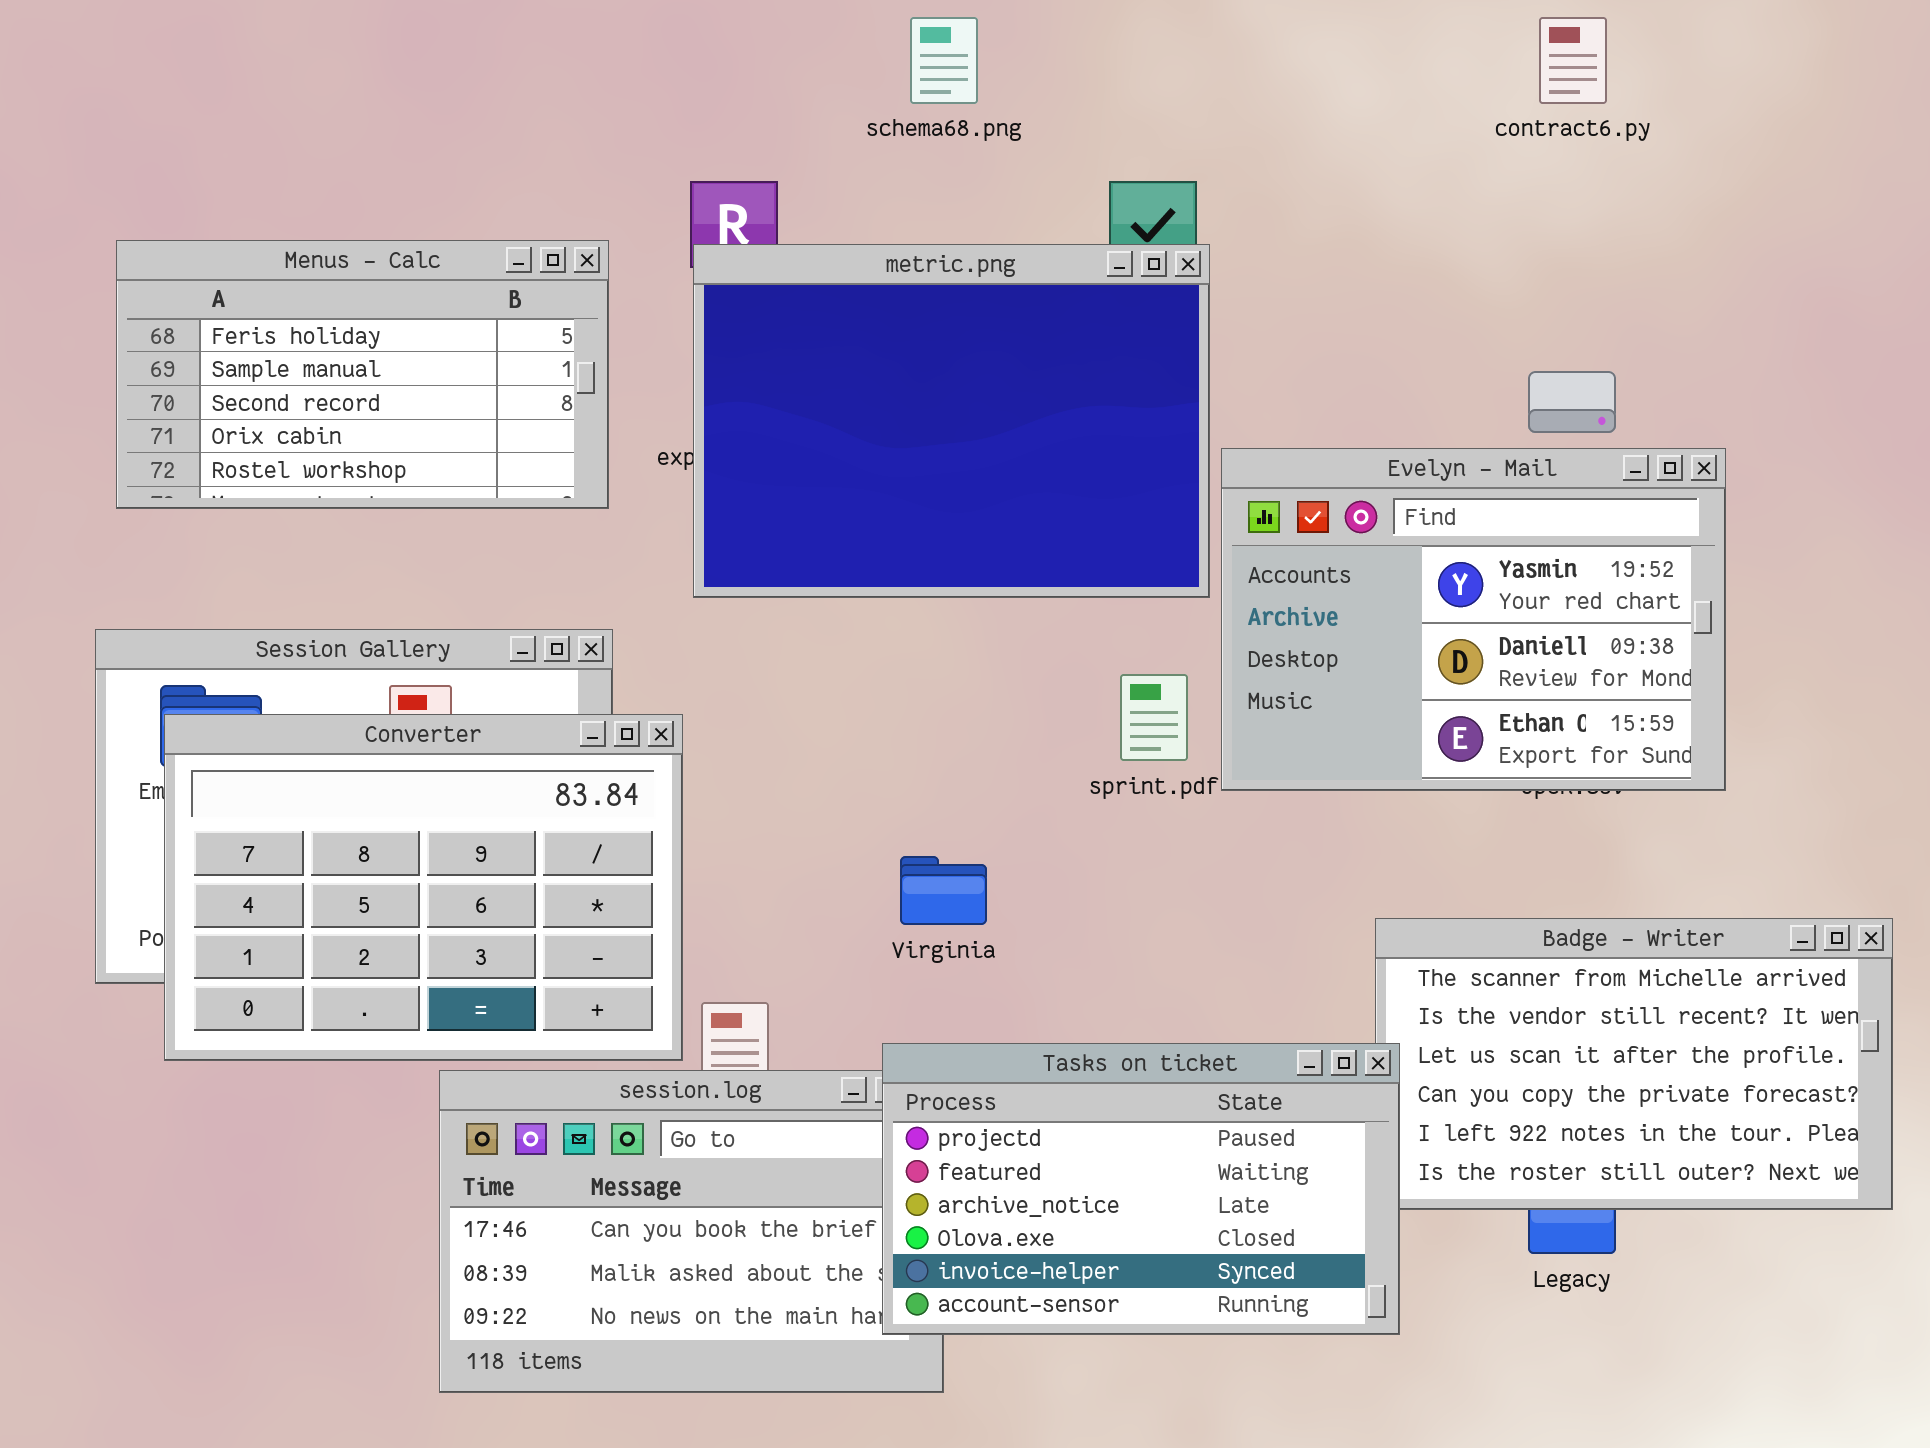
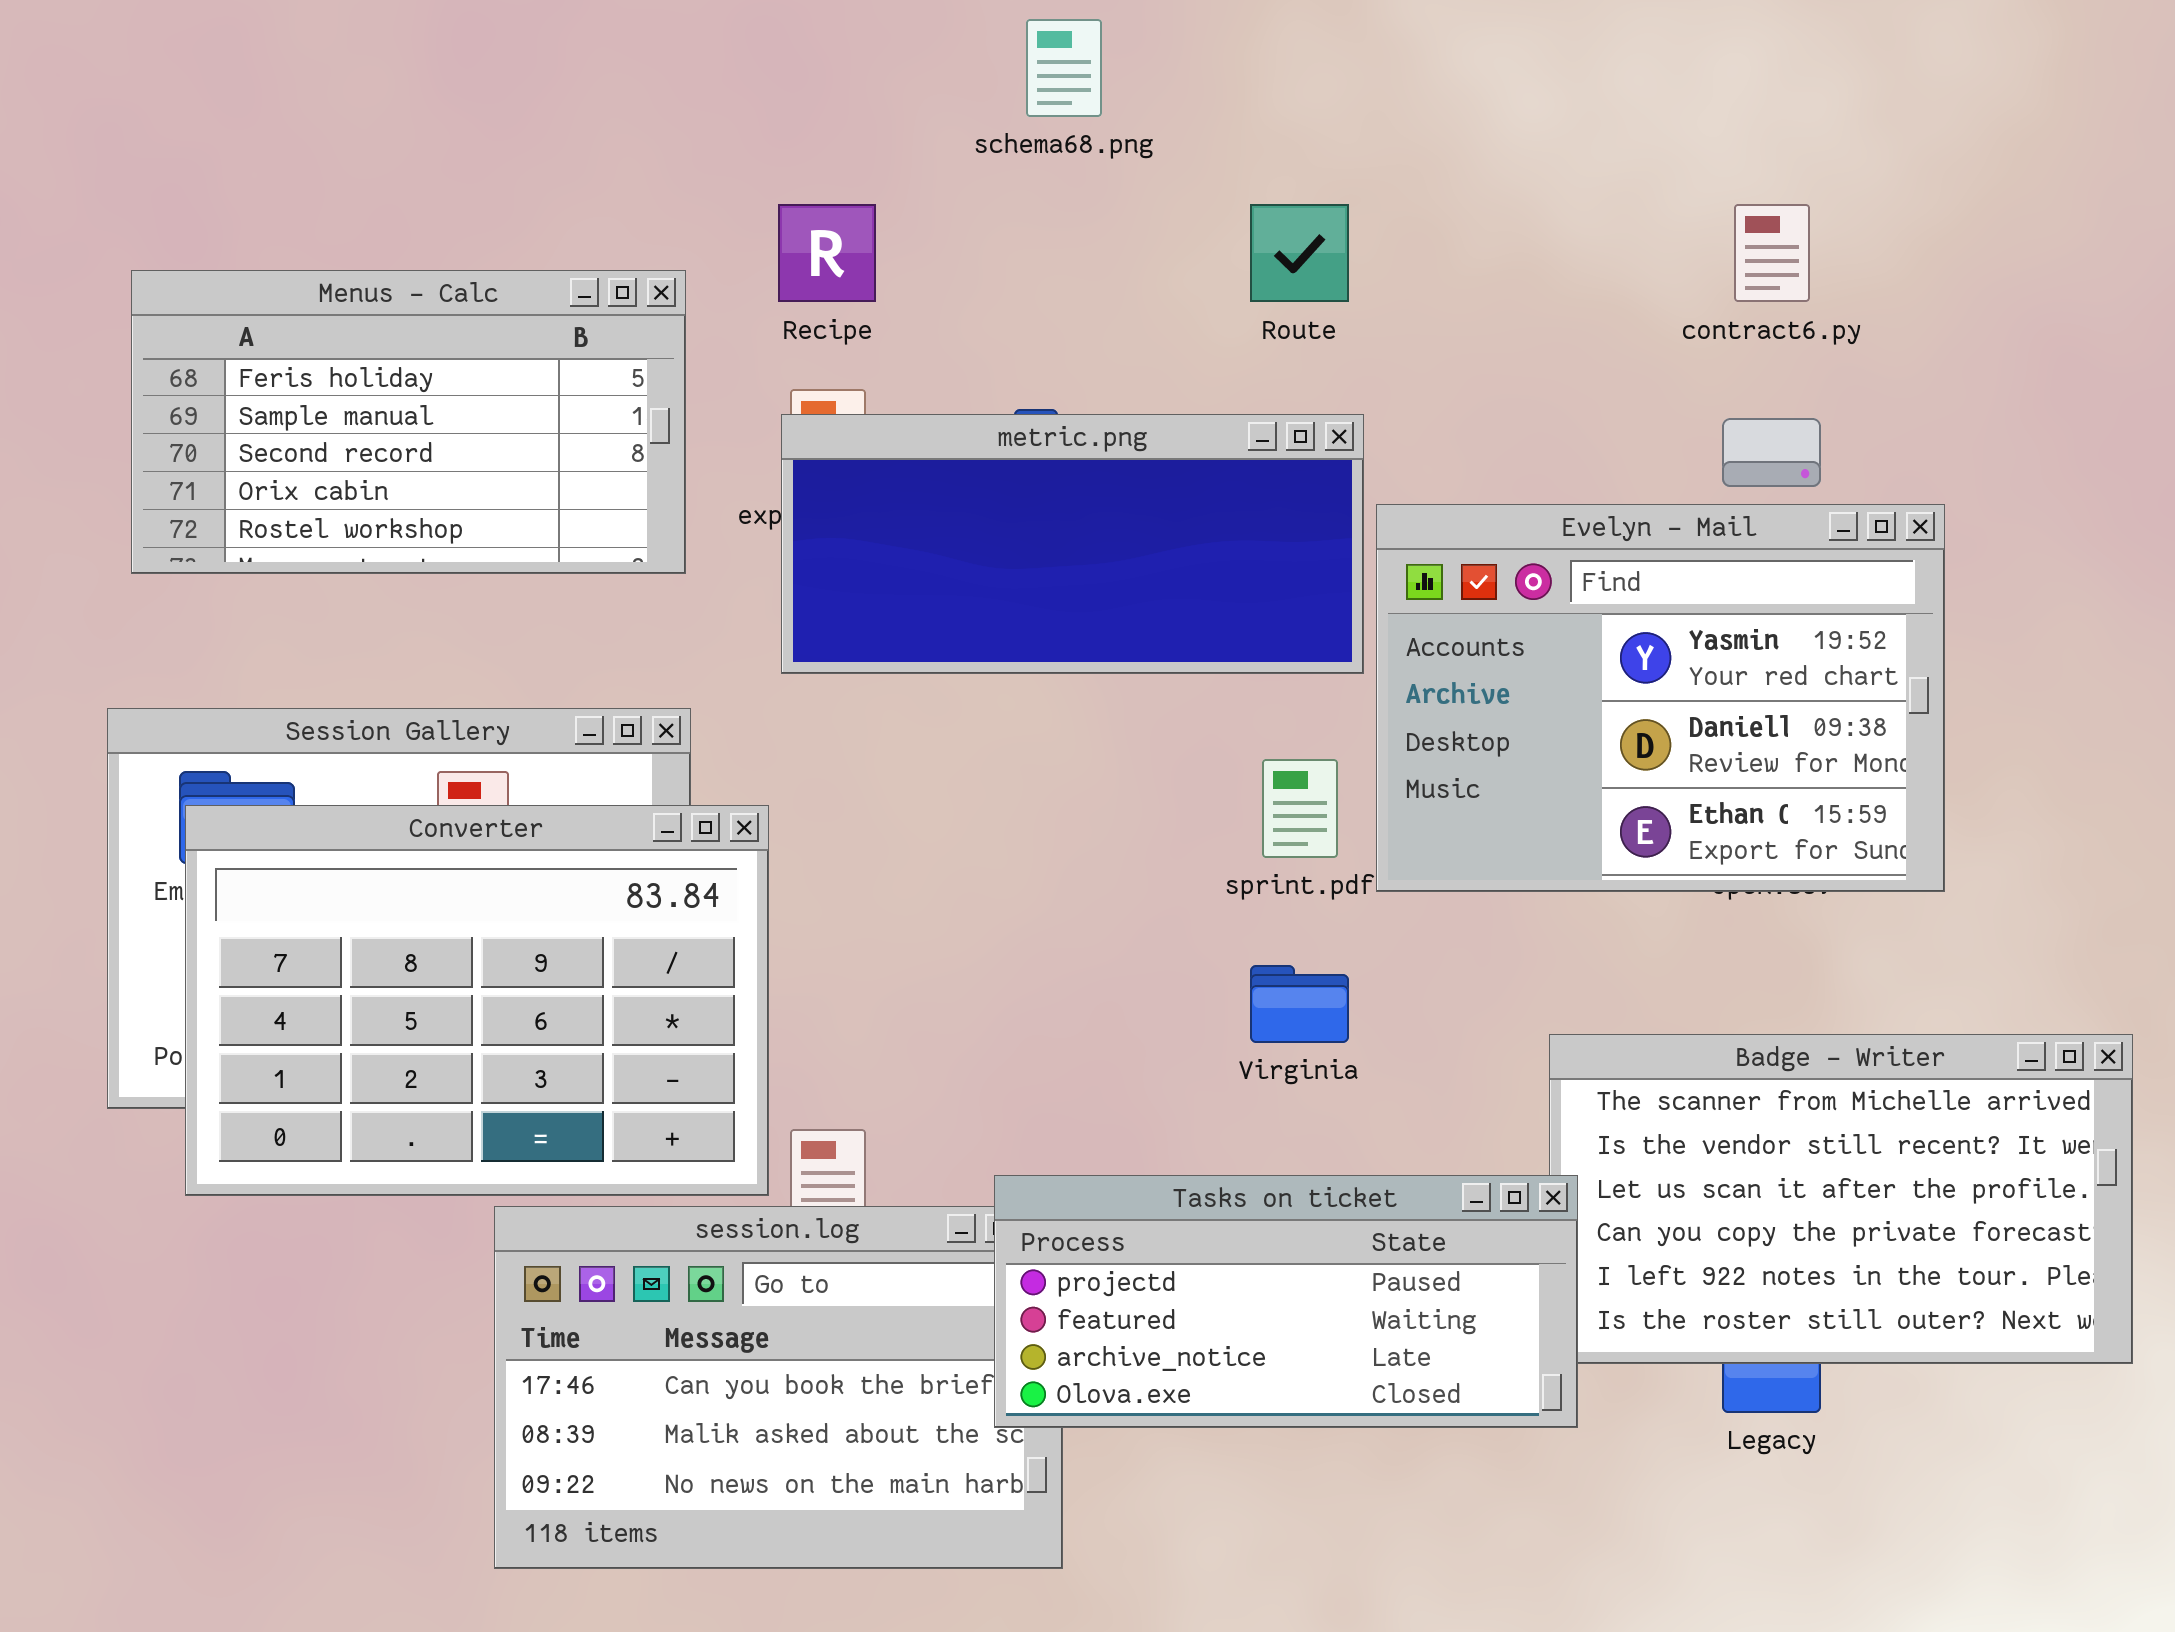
contract6.py: [1539,17,1607,104] -> [1734,204,1810,302], moved
metric.png: [693,244,1210,598] -> [781,414,1364,674], resized
Virginia: [900,856,987,925] -> [1250,965,1349,1043], moved
Tasks on ticket: [882,1043,1400,1335] -> [994,1175,1578,1428], resized

